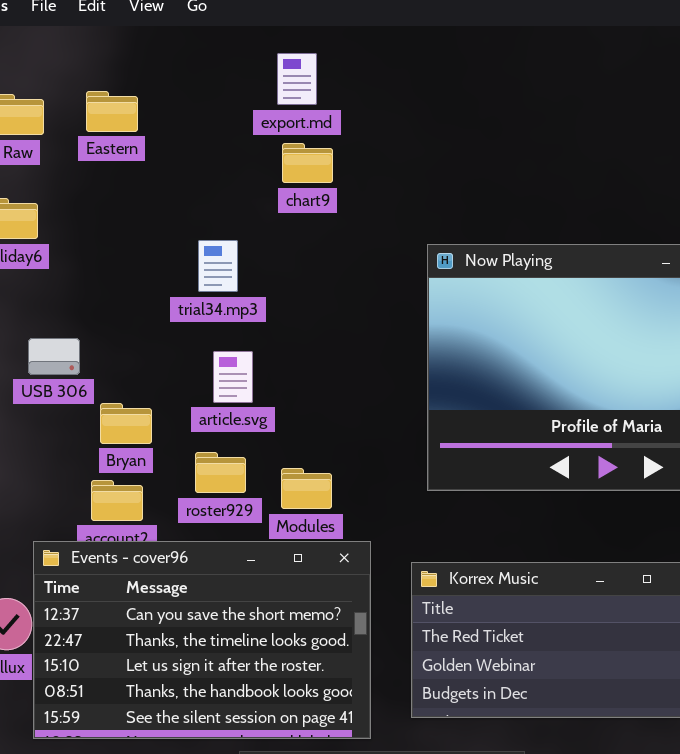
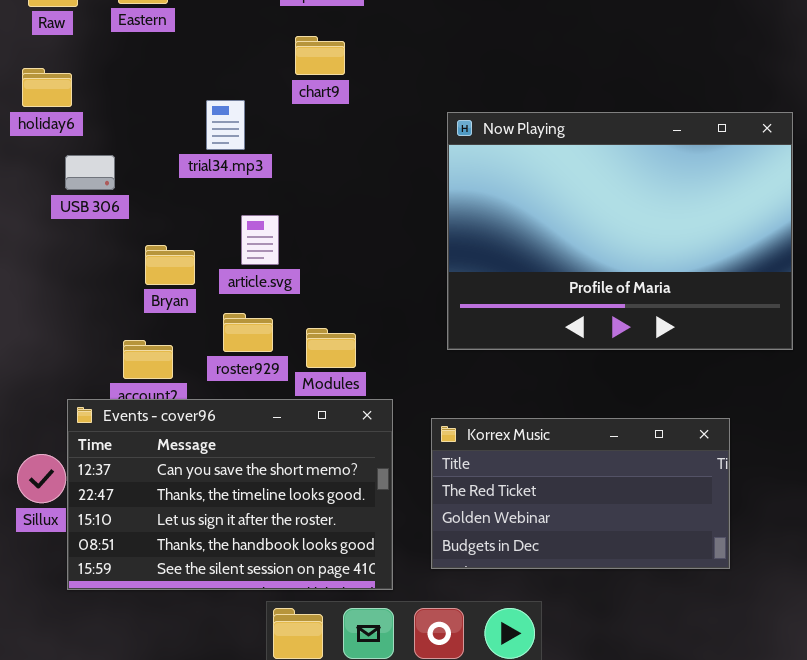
chart9: [282,143,333,183] -> [295,36,345,75], moved
trial34.mp3: [198,240,238,292] -> [206,100,245,150], moved
USB 306: [28,338,80,375] -> [65,155,115,190], moved
Bryan: [100,403,152,444] -> [145,245,195,285], moved

